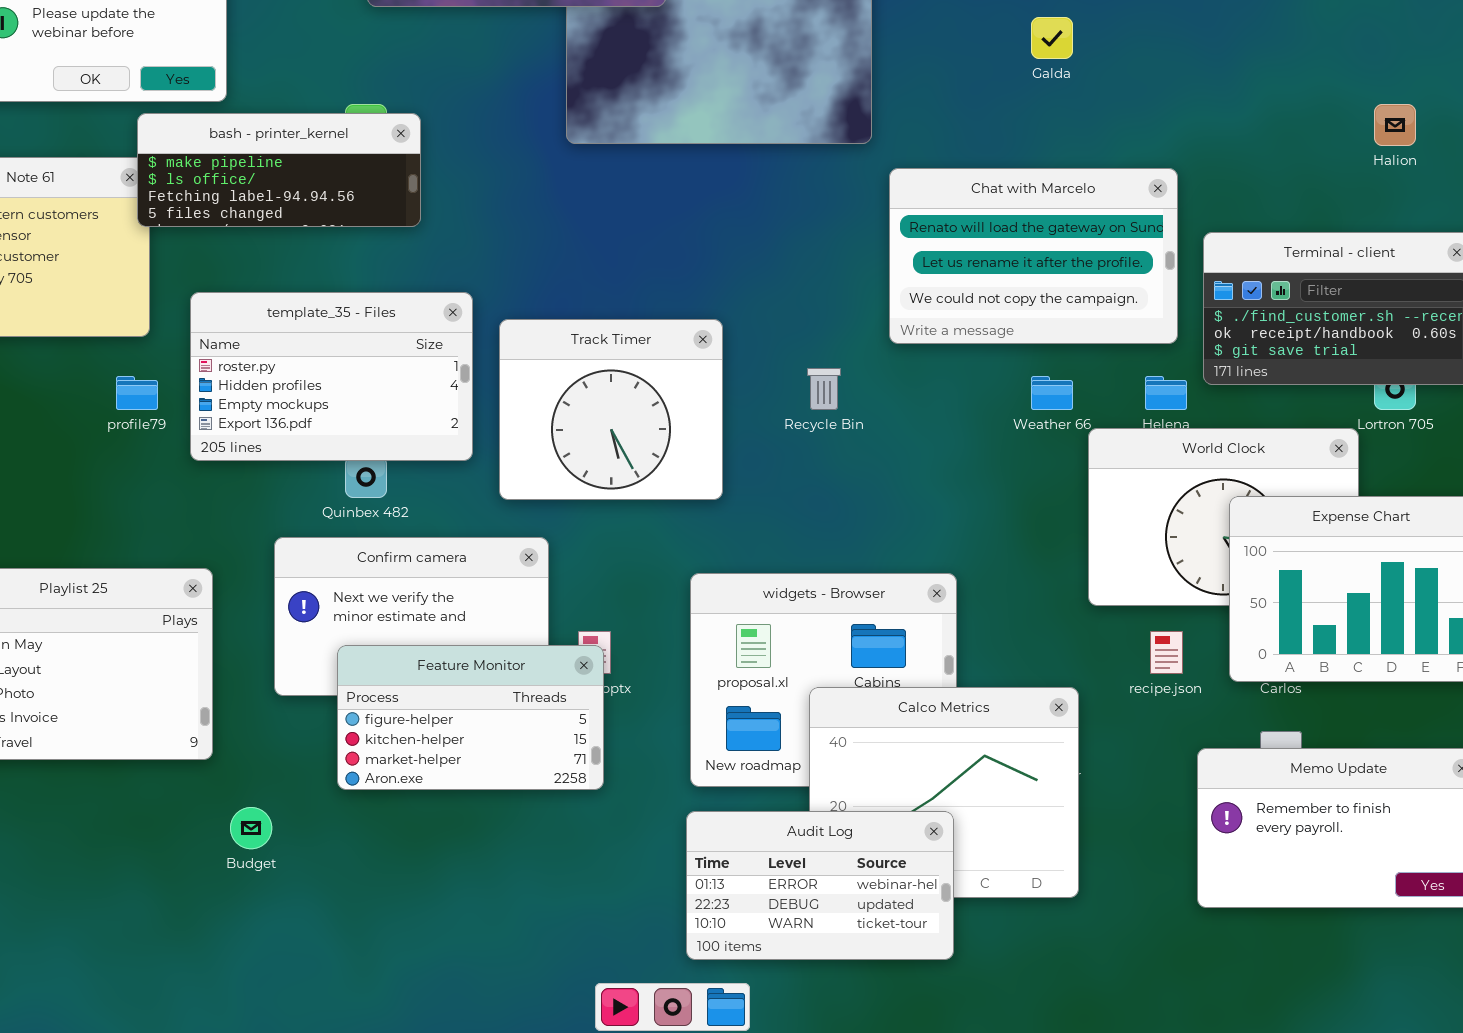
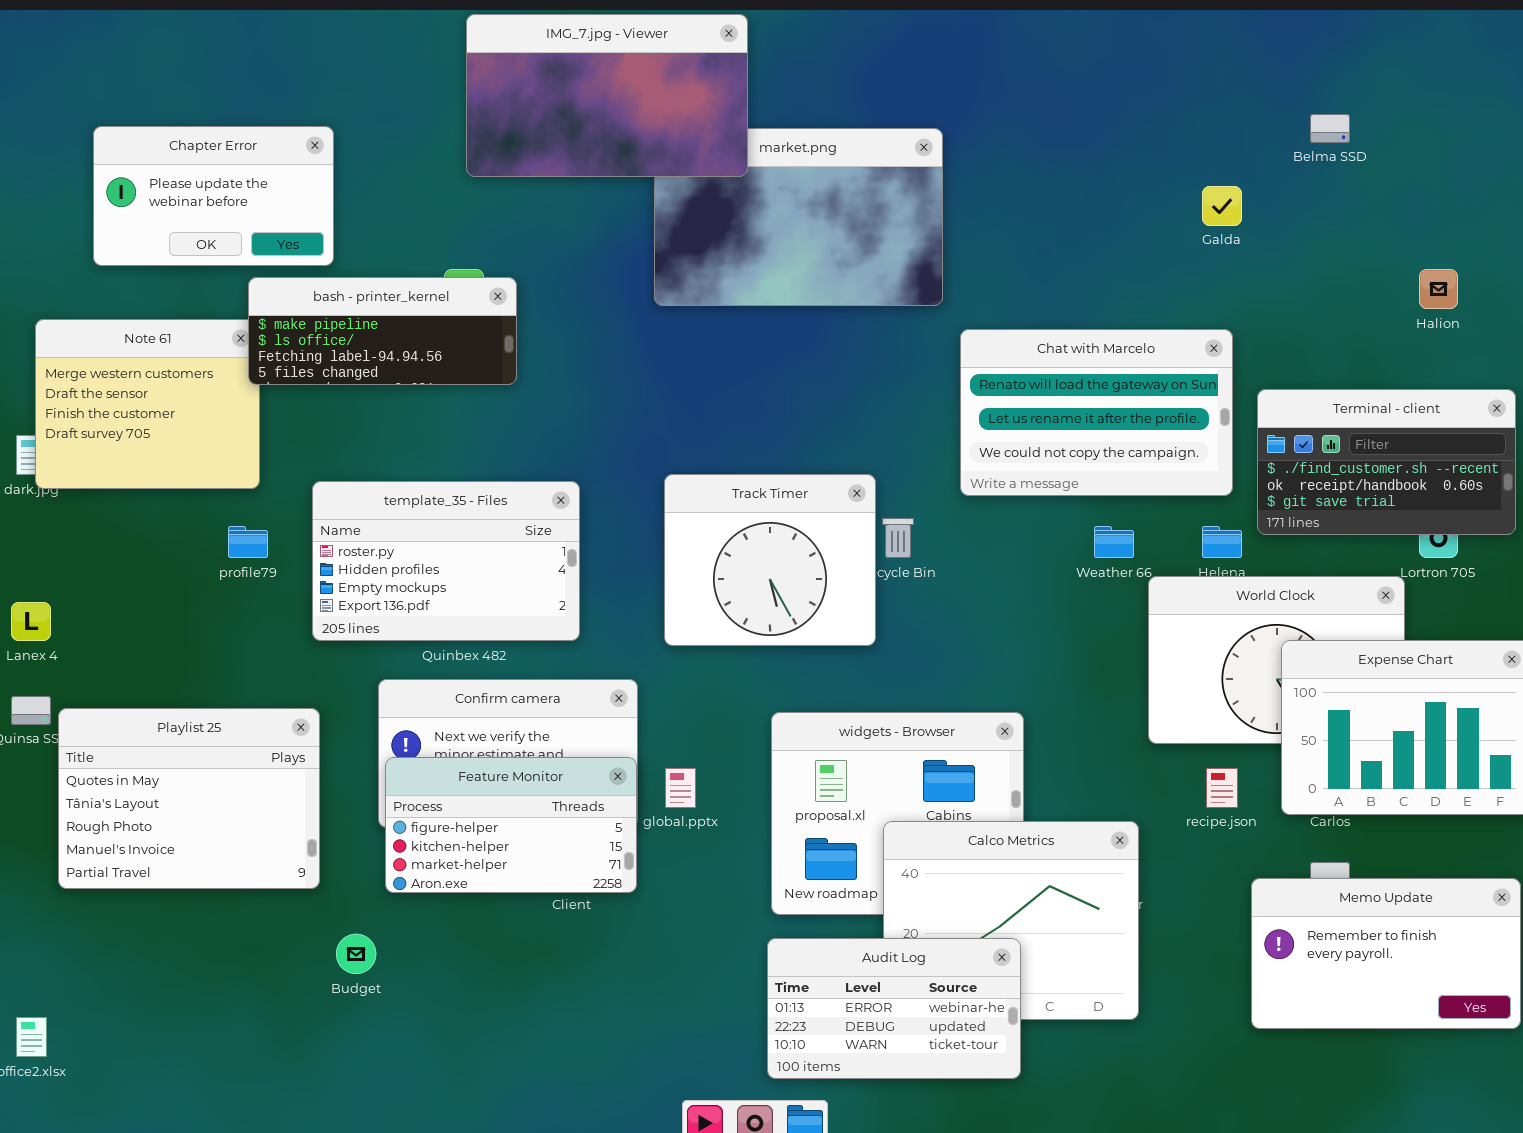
Galda: [1031,17,1073,59] -> [1202,186,1242,226], moved
template_35 - Files: [190,292,473,461] -> [312,481,580,641], moved
Track Timer: [499,319,723,500] -> [664,474,876,646], moved
Feature Monitor: [337,645,604,790] -> [385,757,637,893], moved

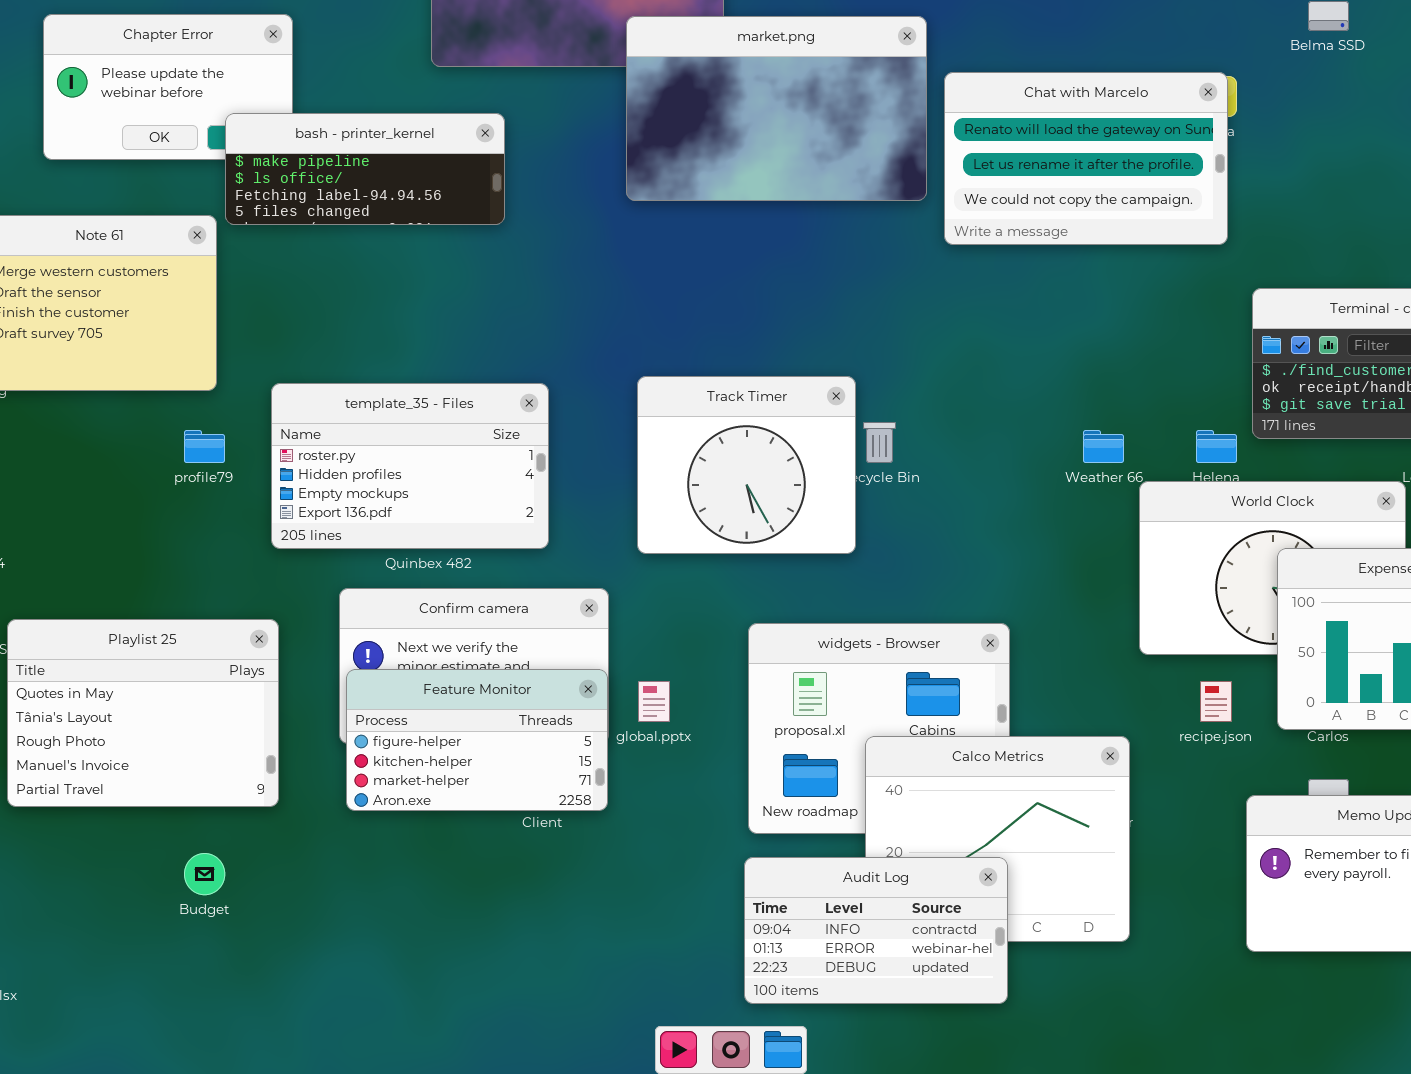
market.png: [654,128,943,306] -> [626,16,927,201], raised
bash - printer_kernel: [248,277,517,385] -> [225,113,505,225], moved
Chat with Marcelo: [960,329,1233,496] -> [944,72,1228,245], moved
Budget: [336,934,376,974] -> [184,853,225,895], moved
Audit Log: [767,938,1021,1079] -> [744,857,1008,1004], scrolled up 1 row

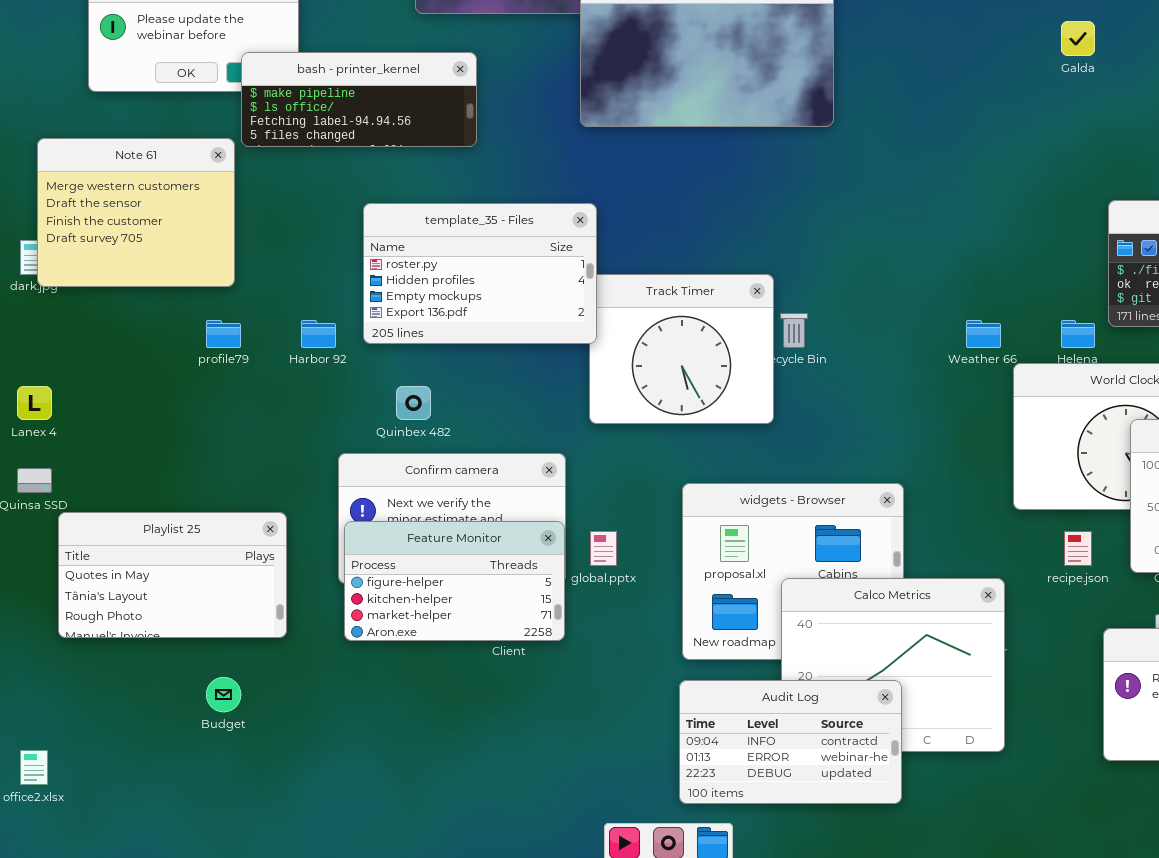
Chat with Marcelo: [944,72,1228,245] -> none, closed
template_35 - Files: [271,383,549,549] -> [363,203,597,344], moved
Playlist 25: [7,619,279,807] -> [58,512,287,638], resized

